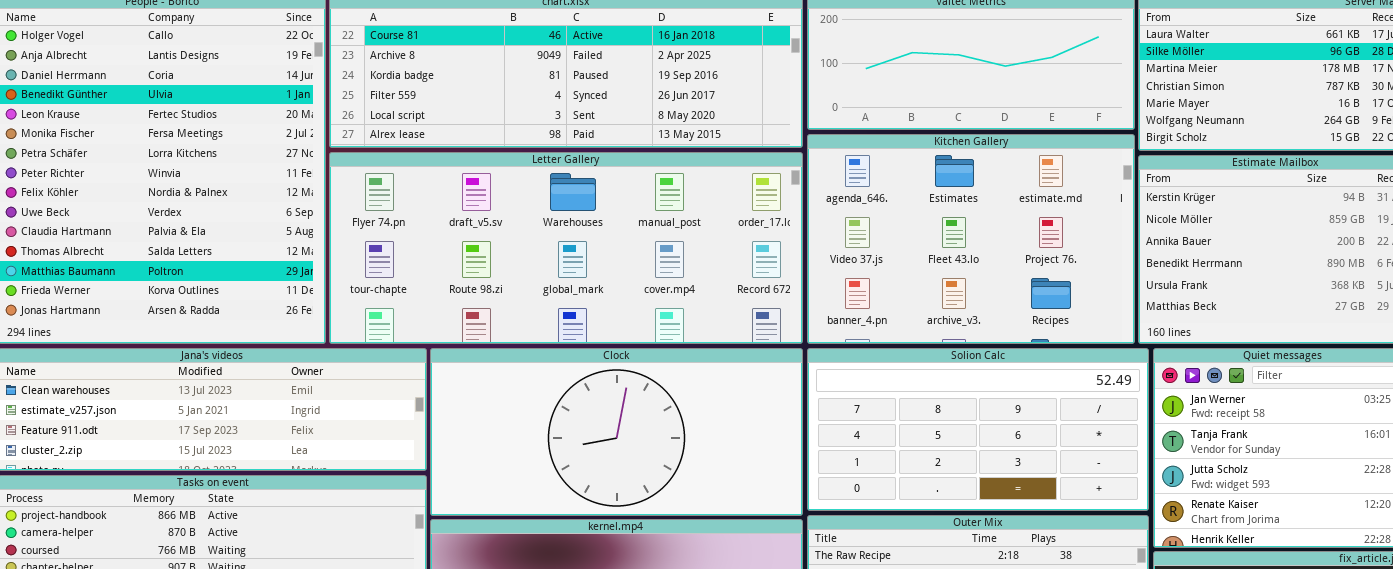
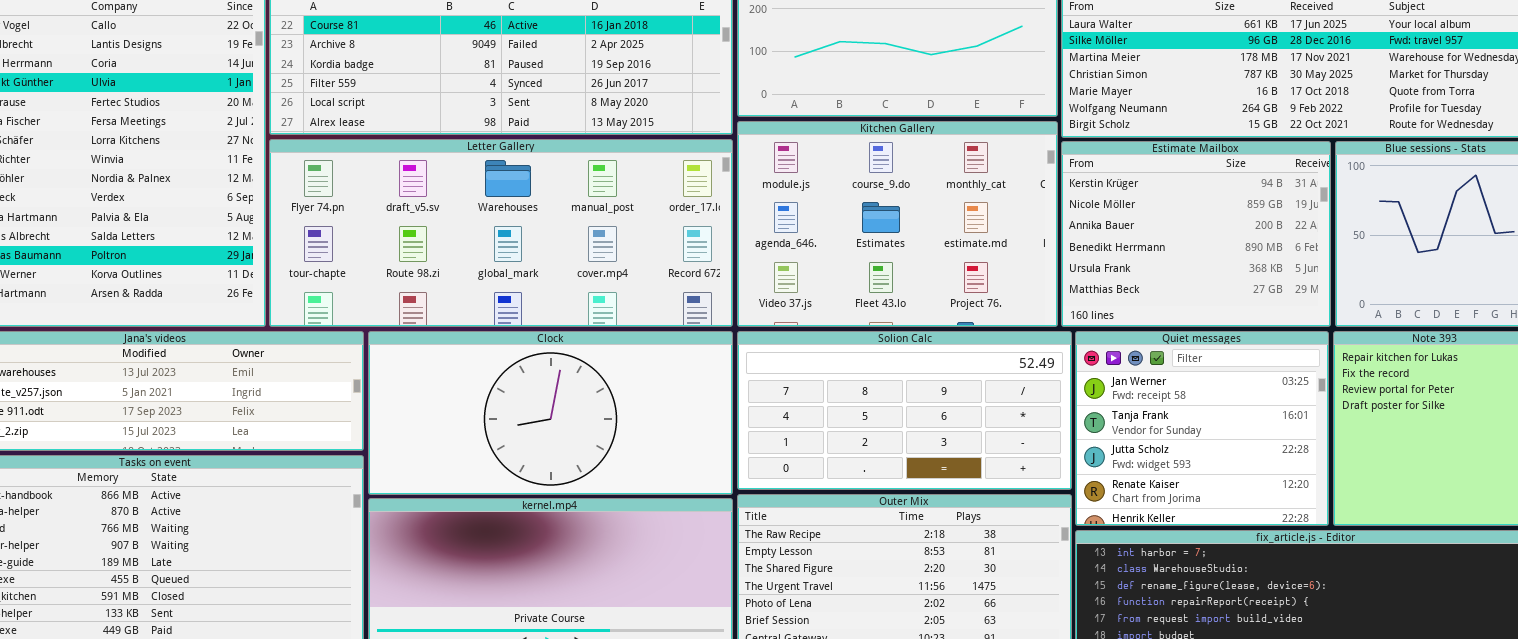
Kitchen Gallery: [807,134,1135,344] -> [737,121,1058,327], scrolled up 1 row

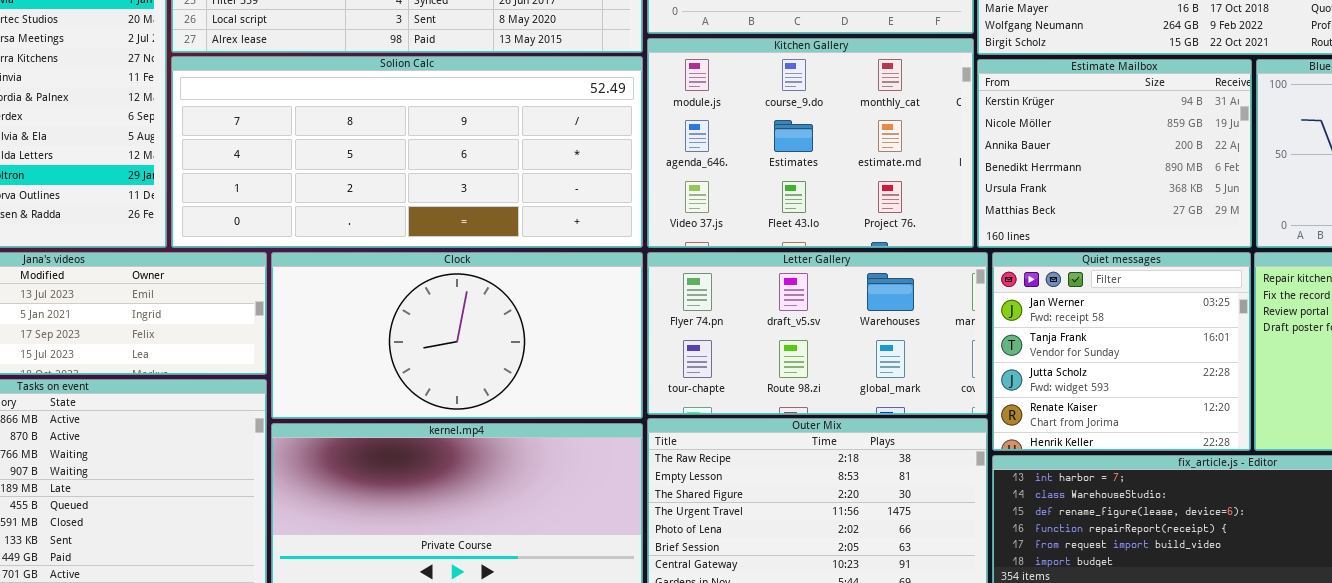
Letter Gallery: [269,139,733,327] -> [647,252,988,415], moved, resized
Solion Calc: [737,331,1072,490] -> [171,56,643,248], moved, resized

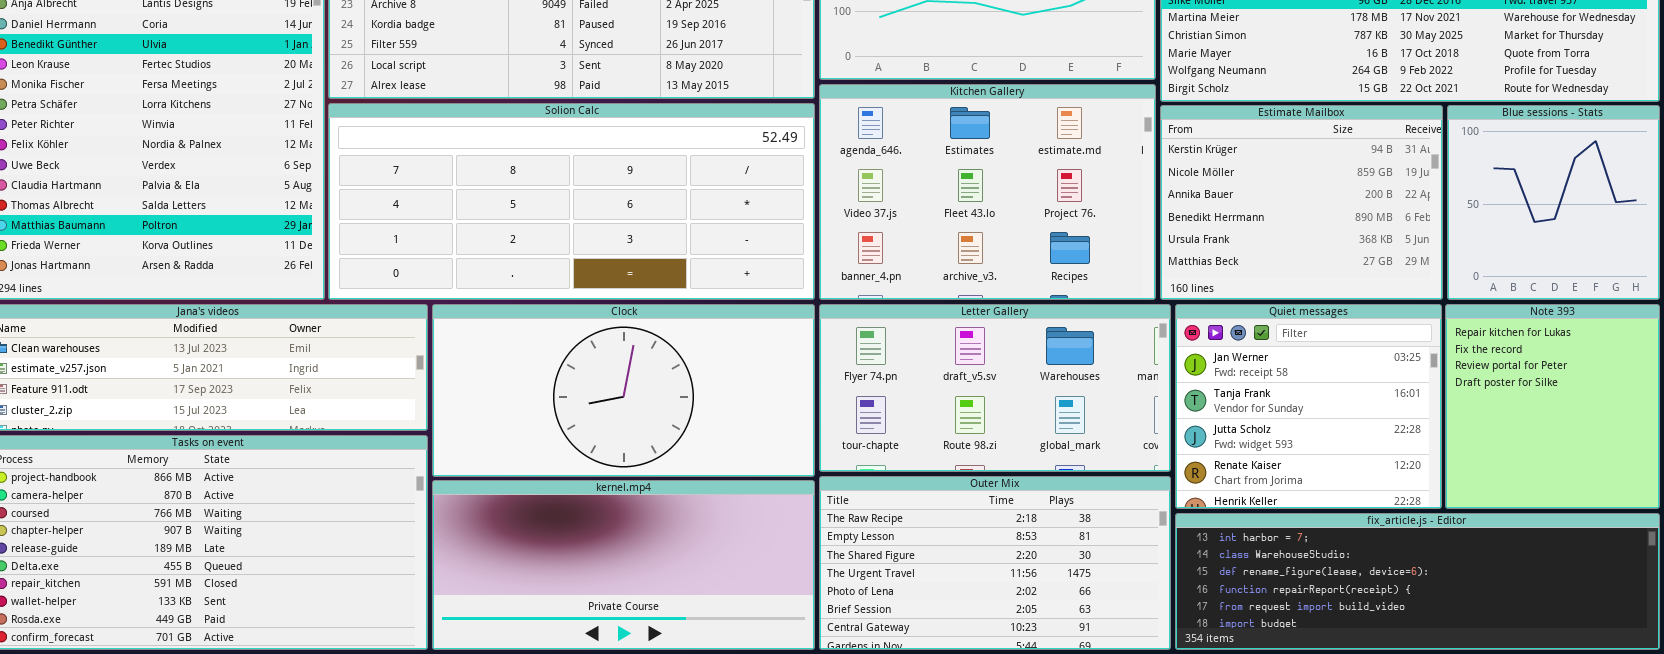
Kitchen Gallery: [647,38,974,248] -> [819,84,1156,300], scrolled down 1 row

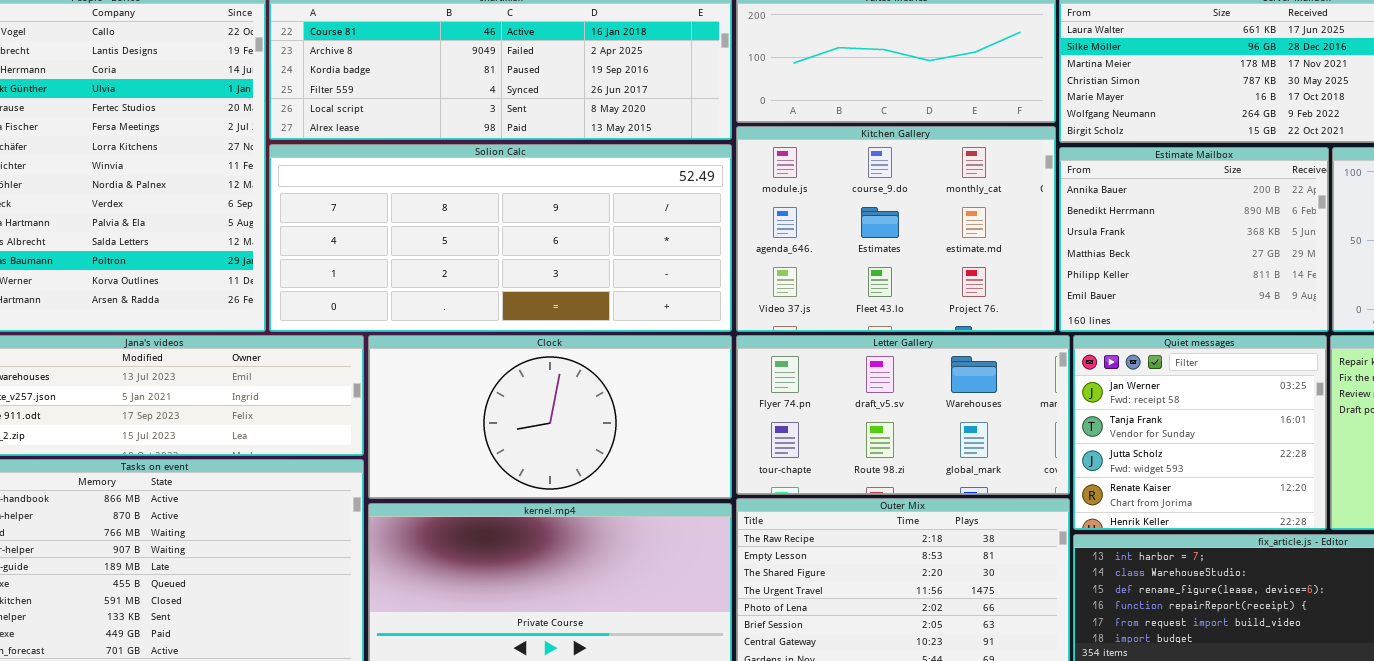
Kitchen Gallery: [819,84,1156,300] -> [736,126,1056,332], scrolled up 1 row
Estimate Mailbox: [1160,105,1443,300] -> [1059,147,1329,332], scrolled down 2 rows

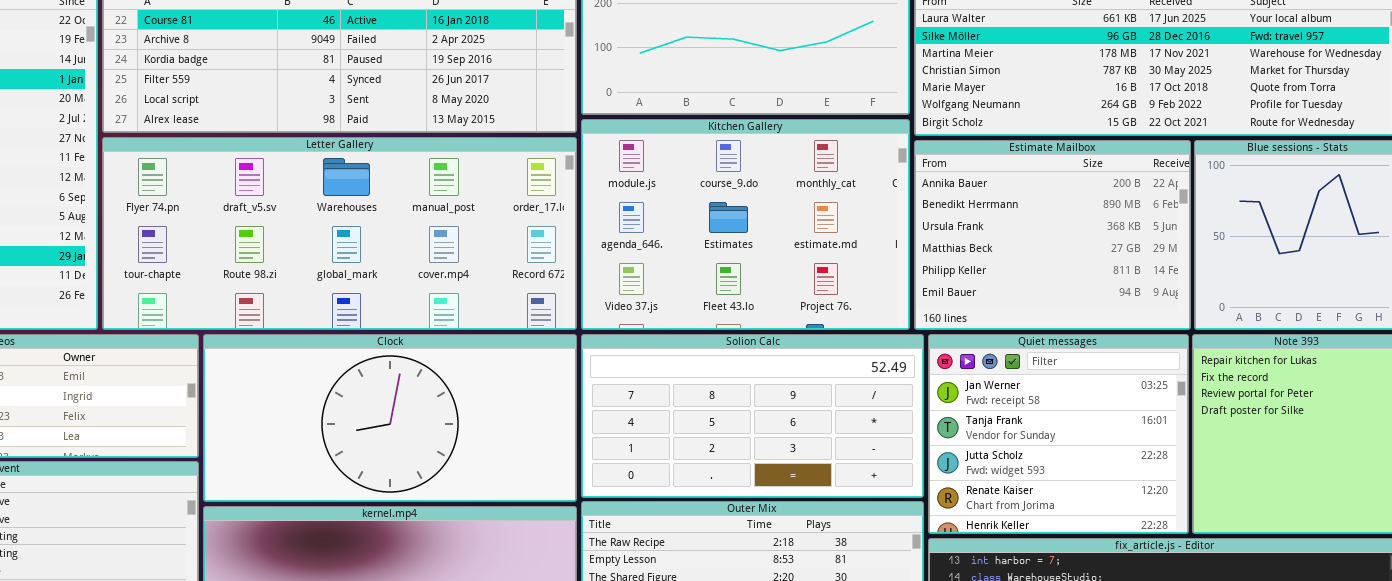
Solion Calc: [269,144,732,332] -> [581,334,924,498], moved, resized
Letter Gallery: [736,335,1070,495] -> [102,137,577,330], moved, resized

